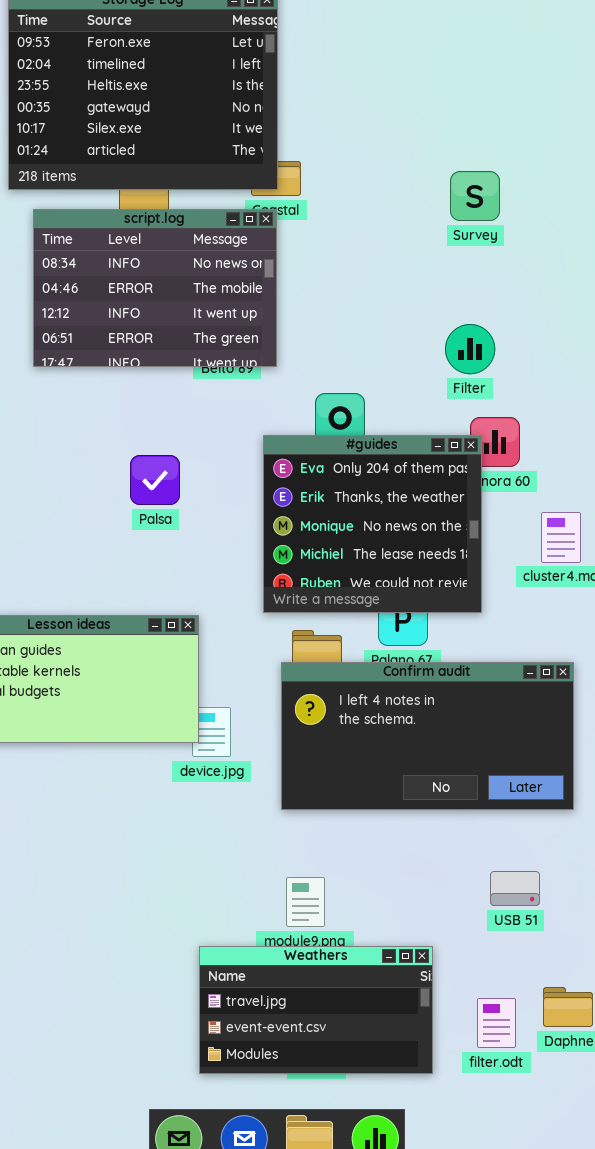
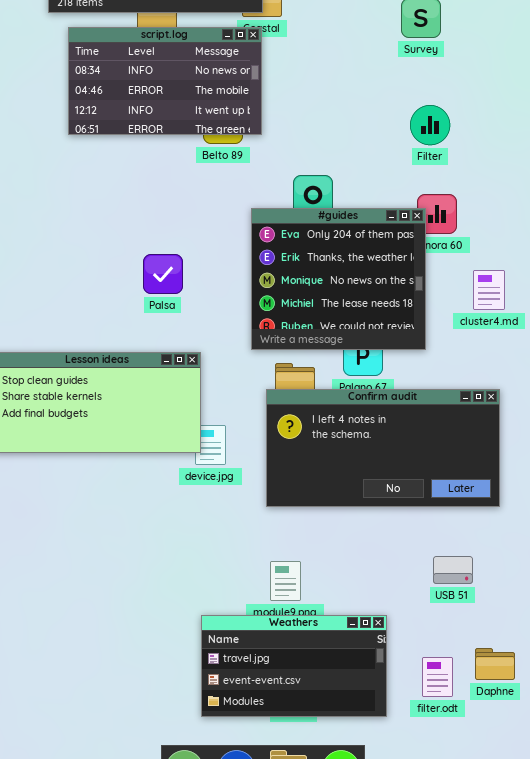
script.log: [33,209,277,367] -> [68,27,262,135], resized
Filter: [445,324,495,374] -> [410,105,450,145], moved
Palsa: [130,455,180,505] -> [143,254,183,294], moved

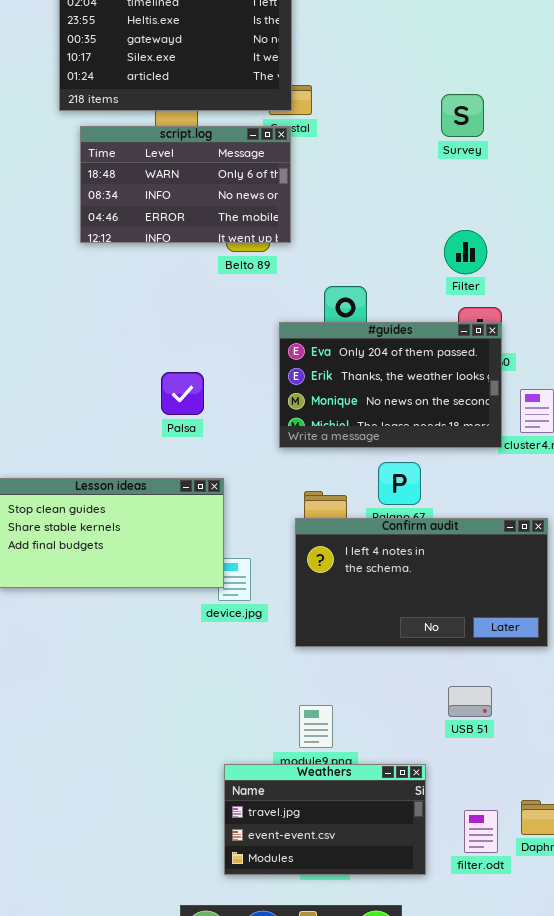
script.log: [68,27,262,135] -> [80,126,291,243], scrolled up 1 row
Filter: [410,105,450,145] -> [444,230,487,274], moved
#guides: [251,208,426,350] -> [279,322,502,448], resized
USB 51: [433,556,473,584] -> [448,686,492,717], moved

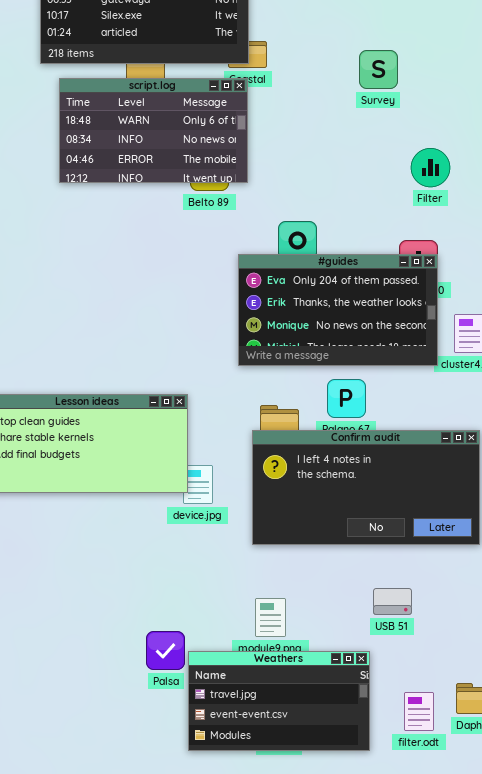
Survey: [441,94,484,137] -> [359,50,398,89], moved
Filter: [444,230,487,274] -> [411,148,450,187], moved
Palsa: [161,372,204,415] -> [146,631,185,670], moved
USB 51: [448,686,492,717] -> [373,588,412,615], moved

